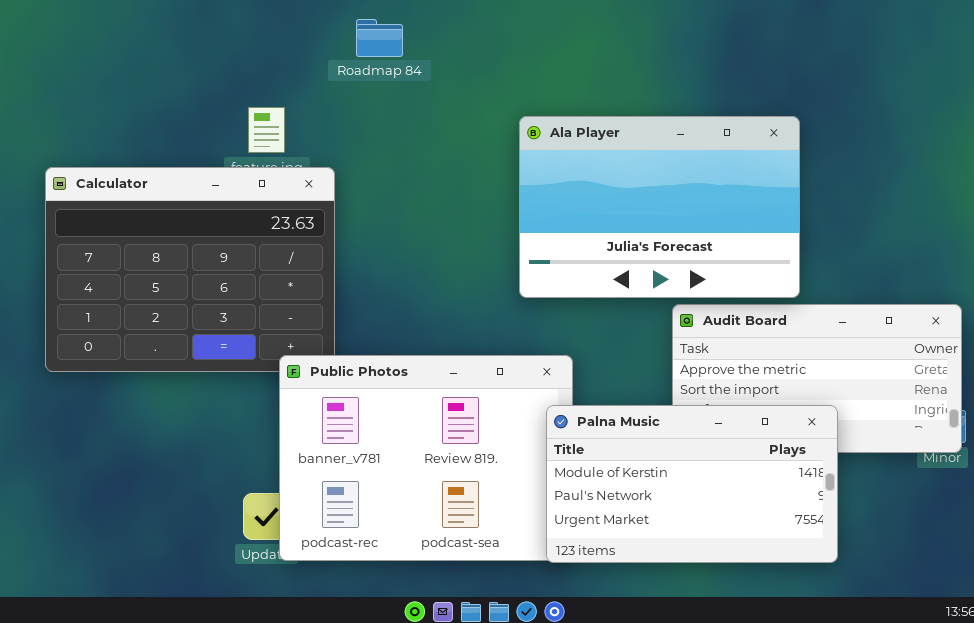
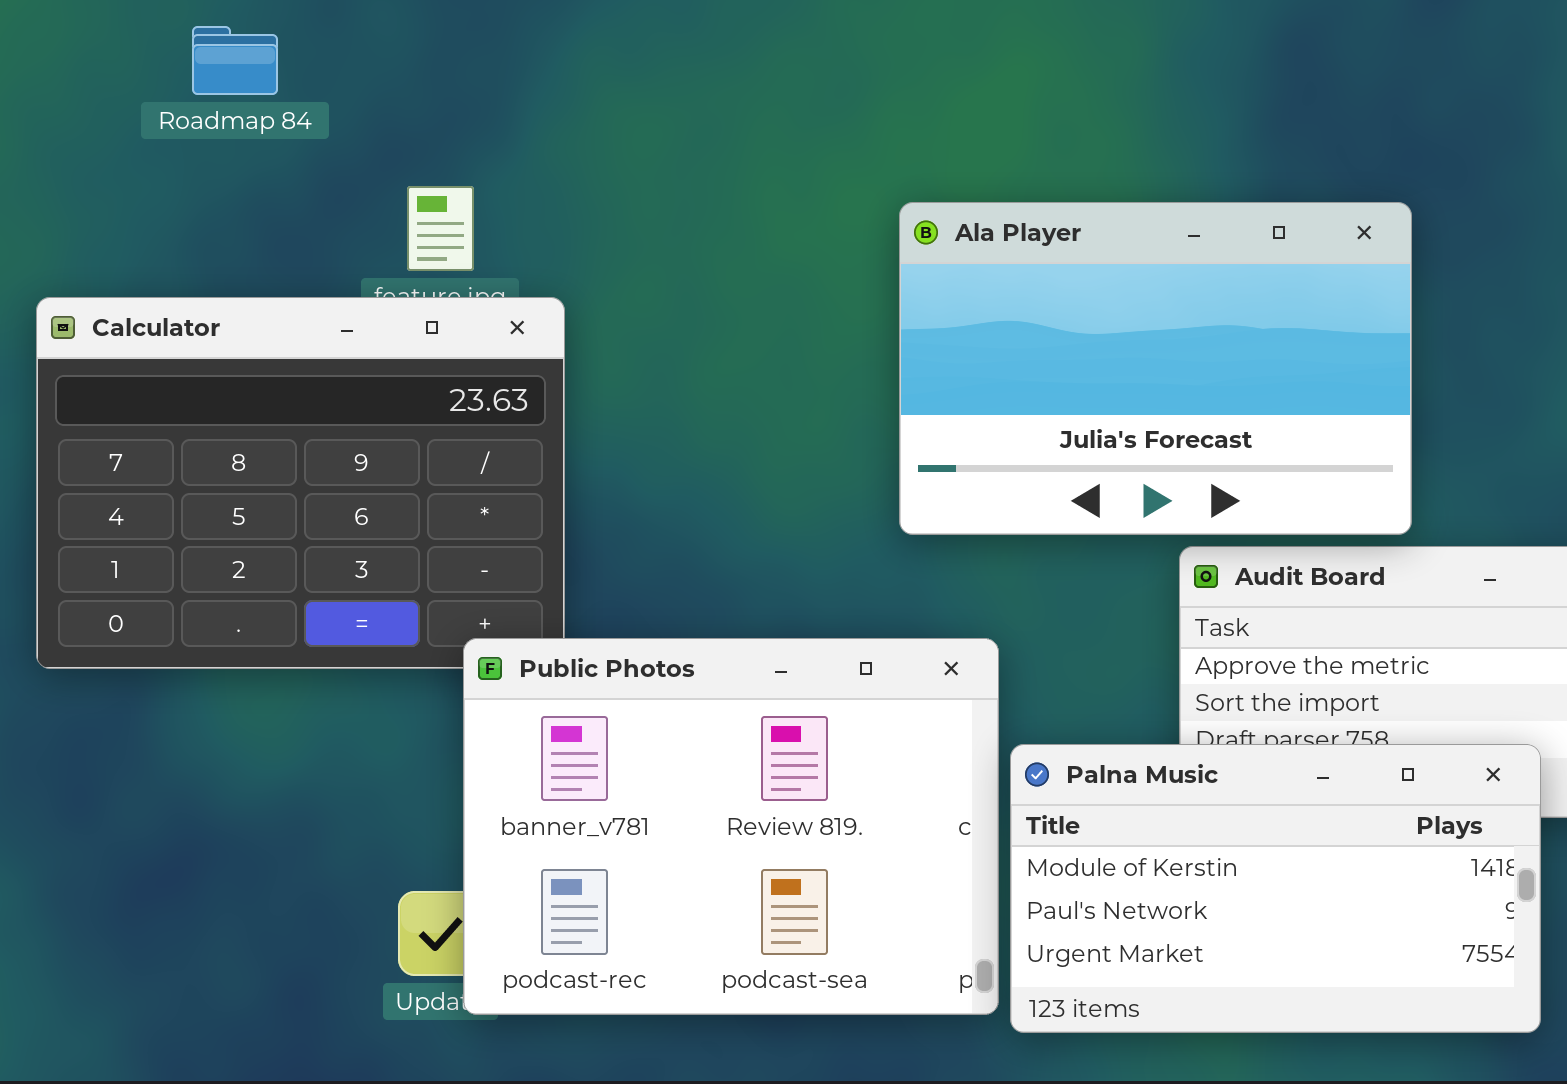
Roadmap 84: [356,19,403,57] -> [192,26,278,95], moved
Palna Music: [546,405,838,563] -> [1010,744,1541,1033], moved

